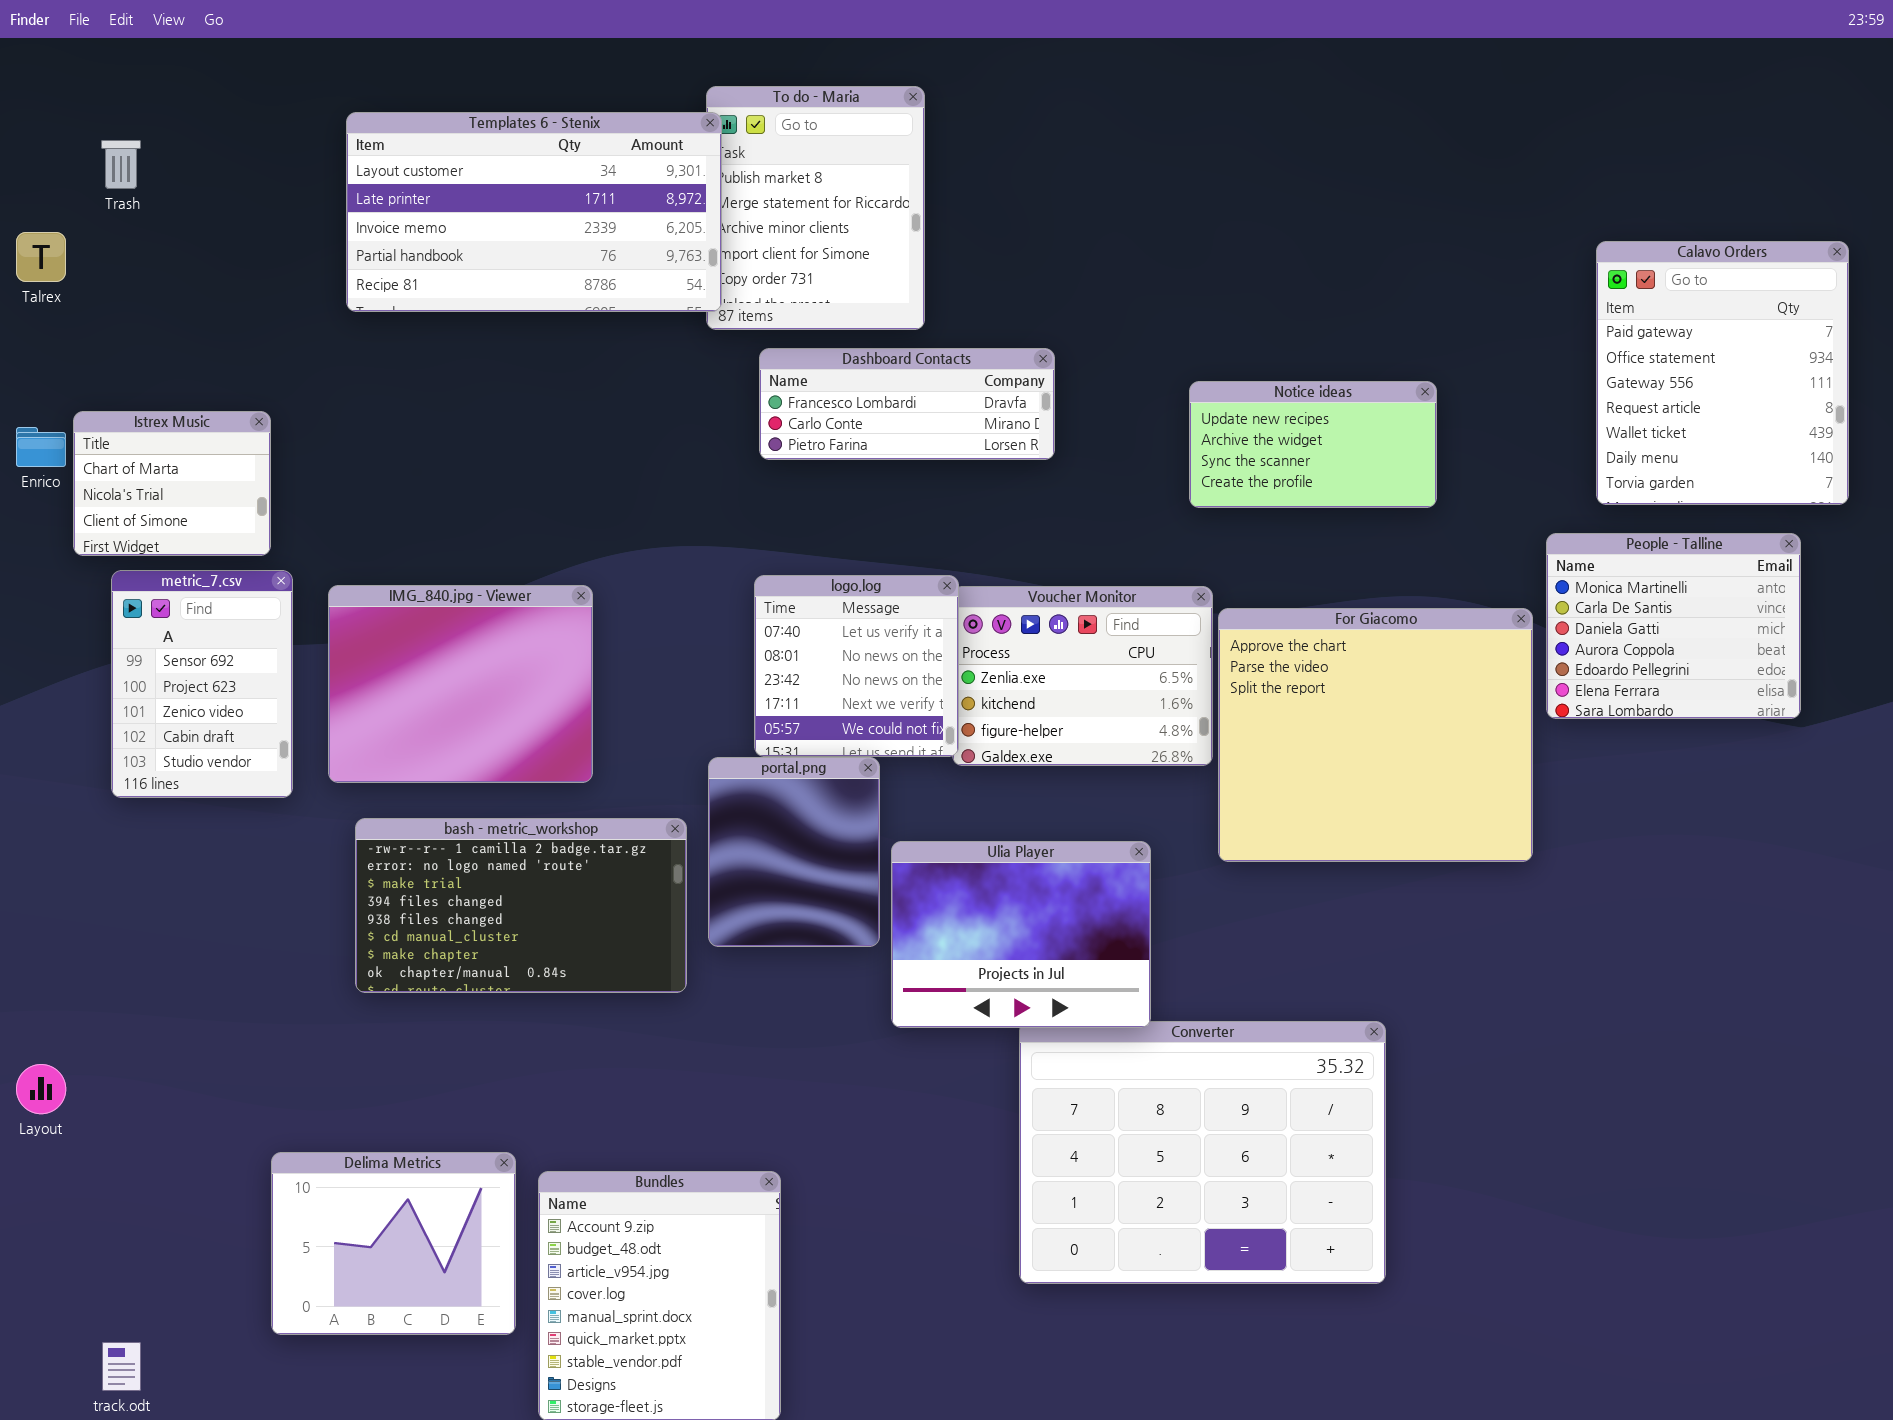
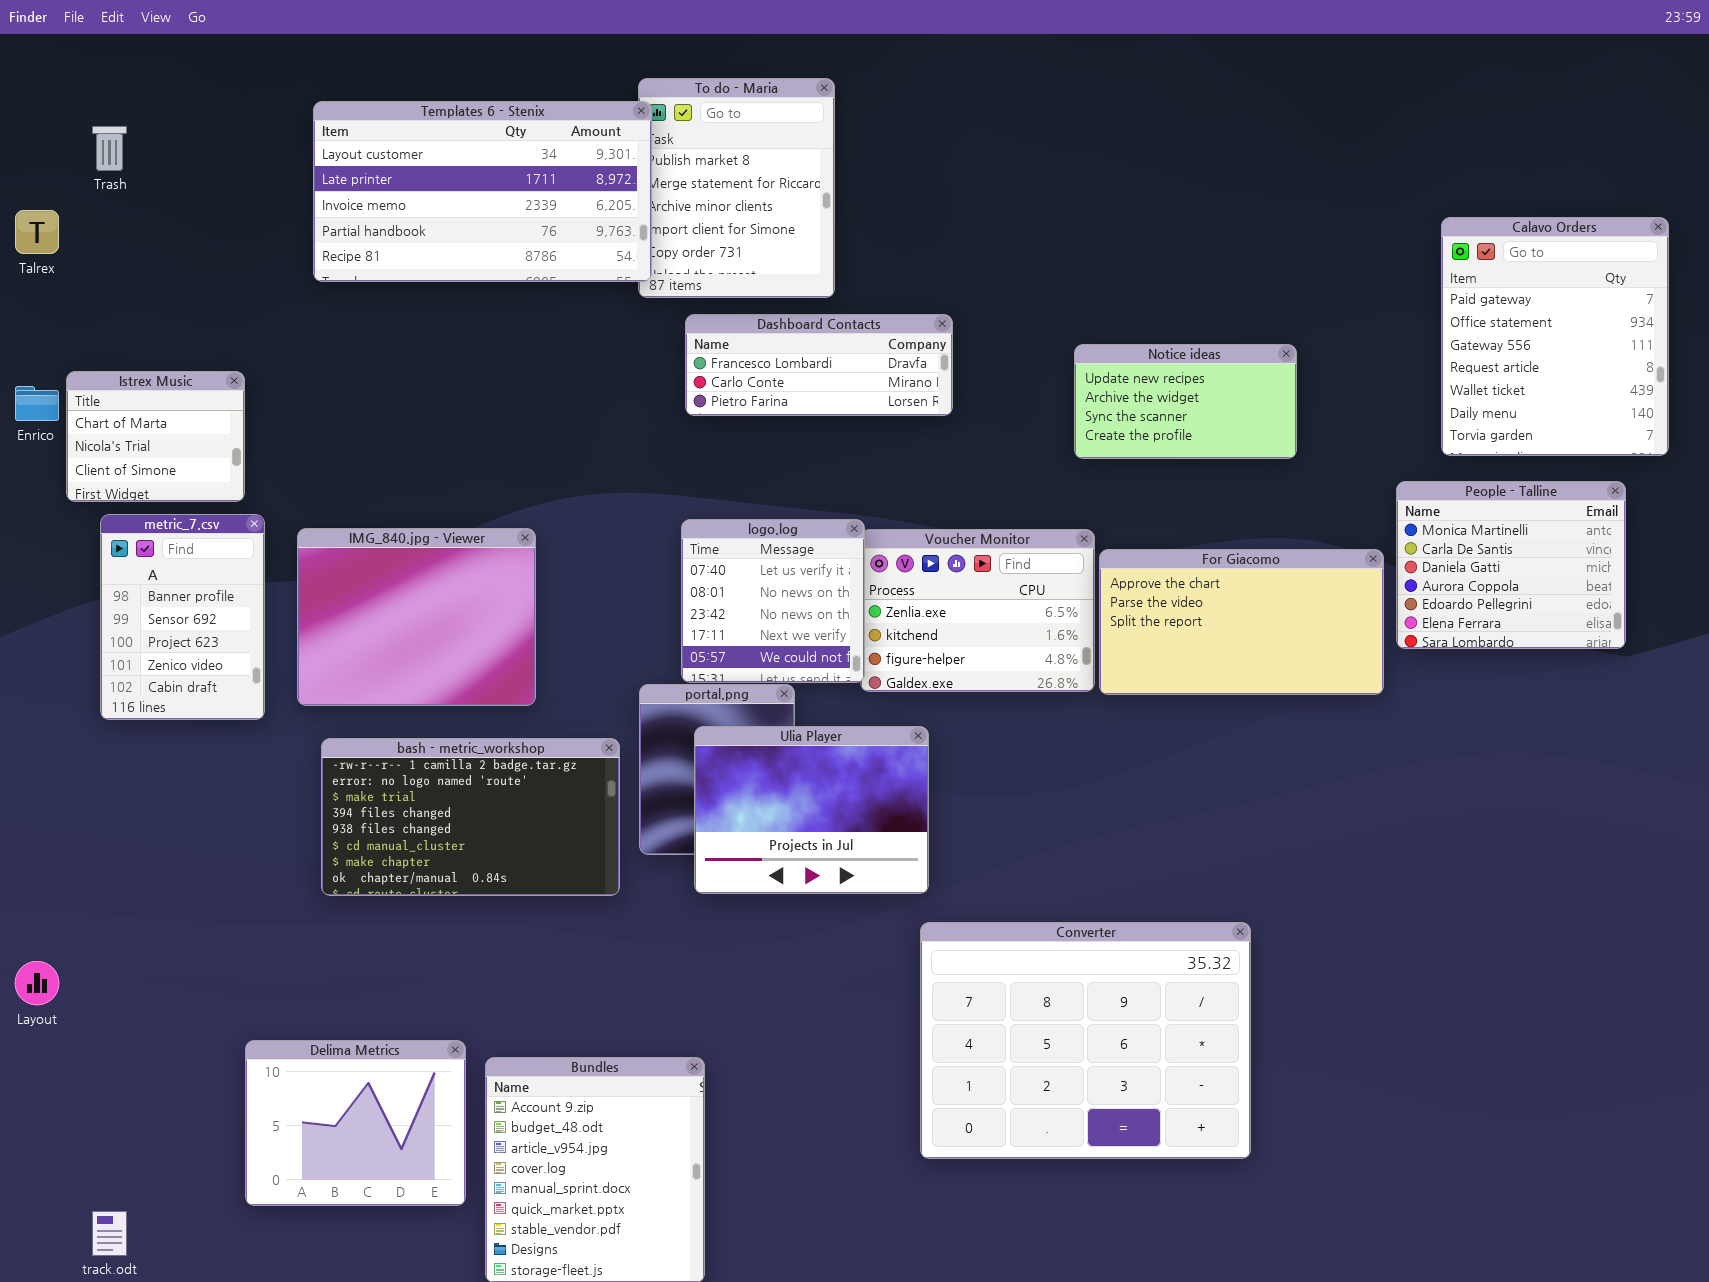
metric_7.csv: [111,570,293,798] -> [100,514,265,720], scrolled up 1 row
For Giacomo: [1218,608,1533,862] -> [1099,549,1384,695], resized
Ulia Player: [891,841,1151,1028] -> [694,726,929,894], moved

